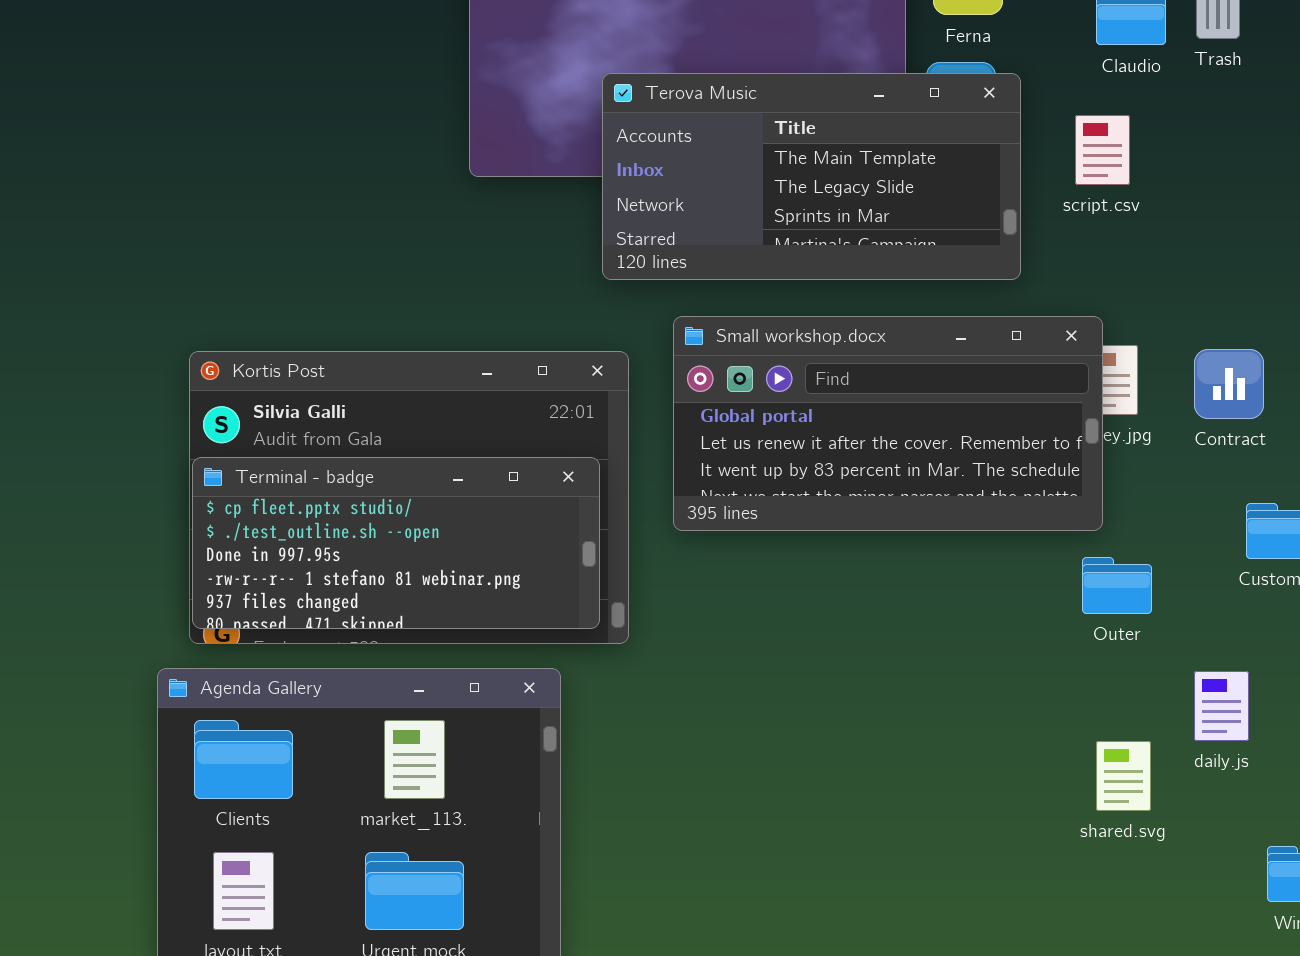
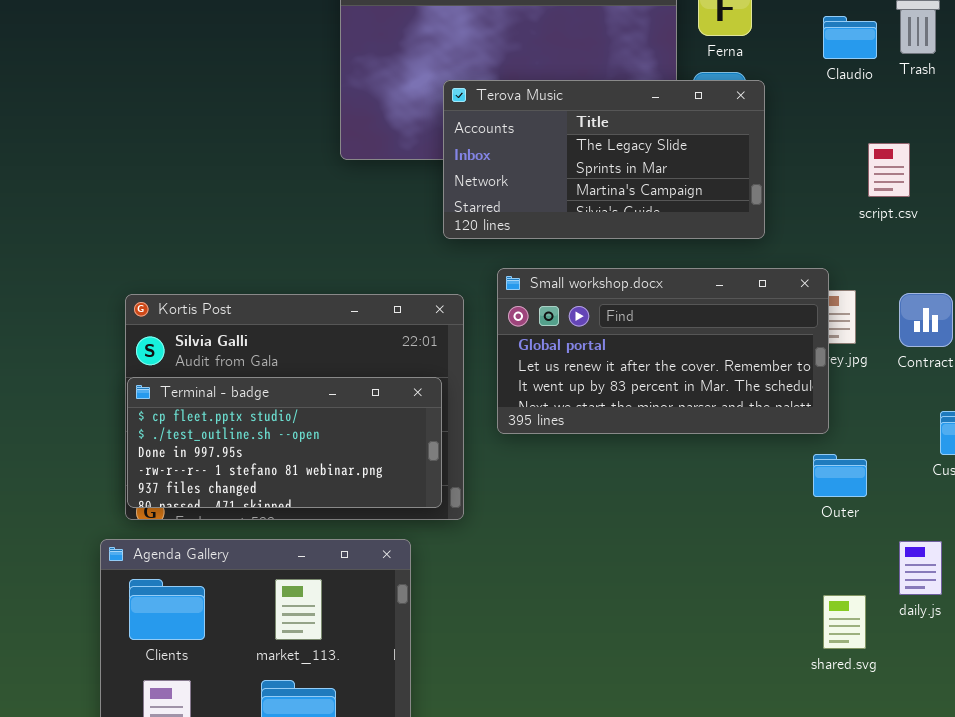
Terova Music: [602,73,1021,280] -> [443,80,765,239], scrolled down 1 row
script.csv: [1075,115,1130,185] -> [868,143,910,197], moved

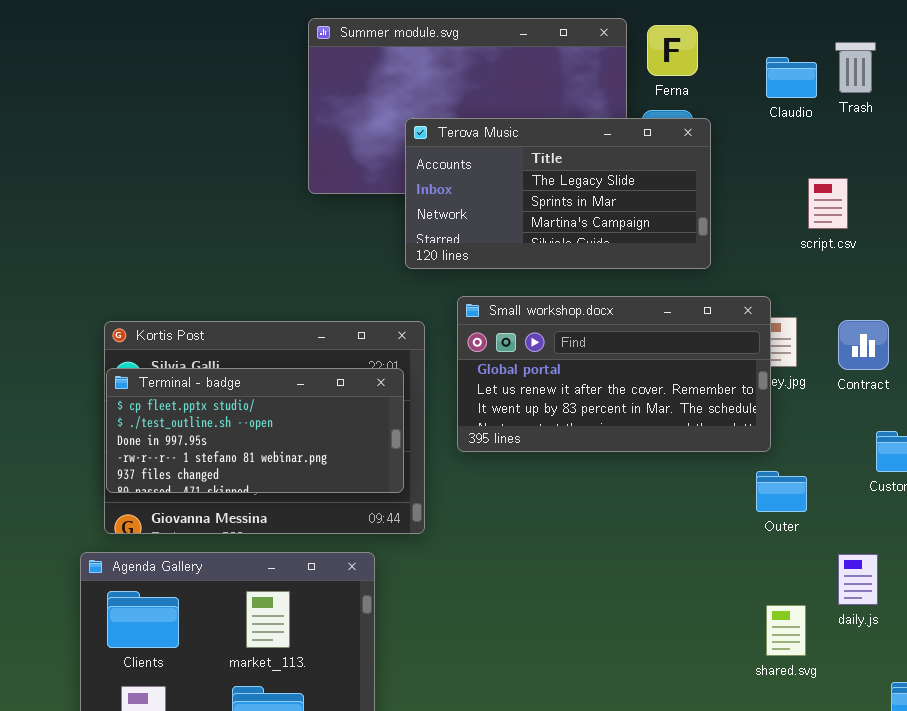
Terminal - badge: [127,377,442,508] -> [106,368,404,493], moved

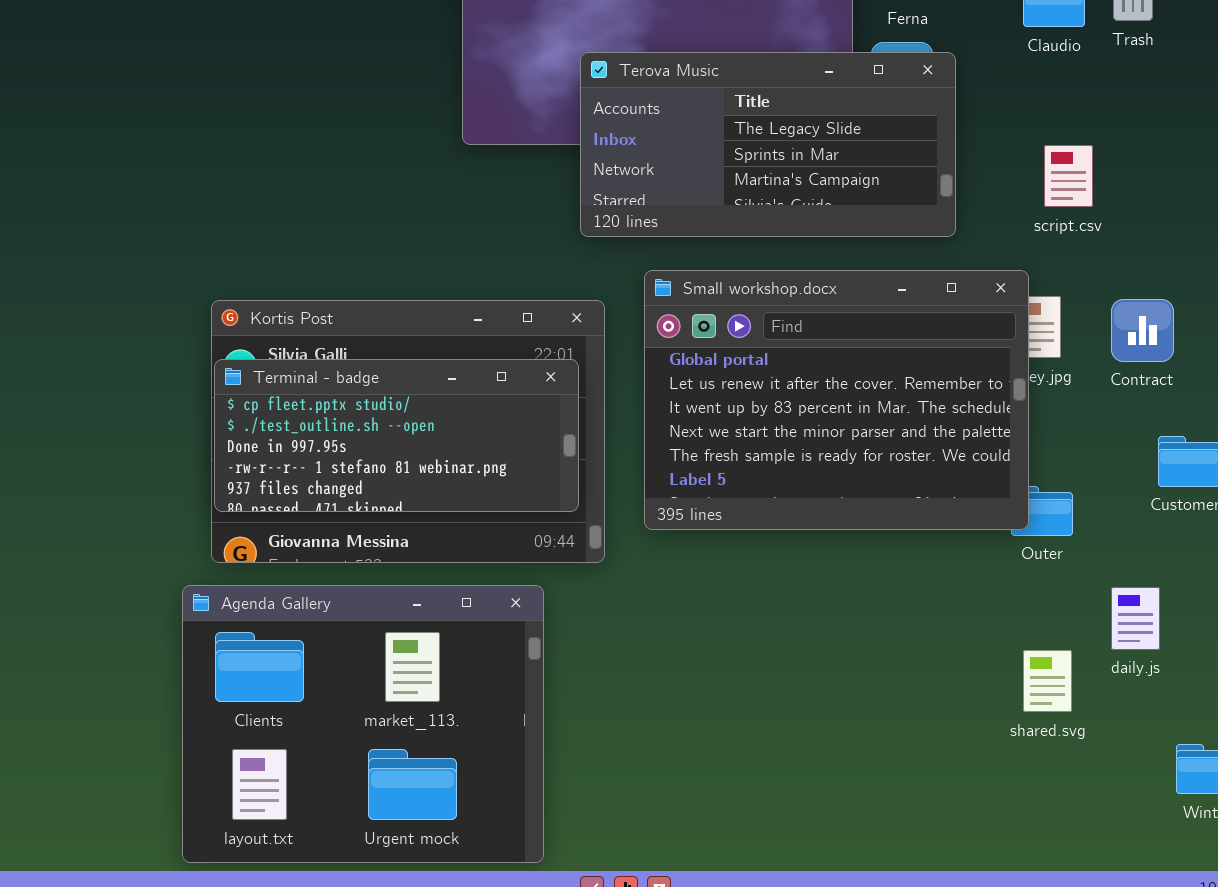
script.csv: [808,178,848,229] -> [1044,145,1093,207], moved
Small workshop.docx: [457,296,771,452] -> [644,270,1029,530], resized

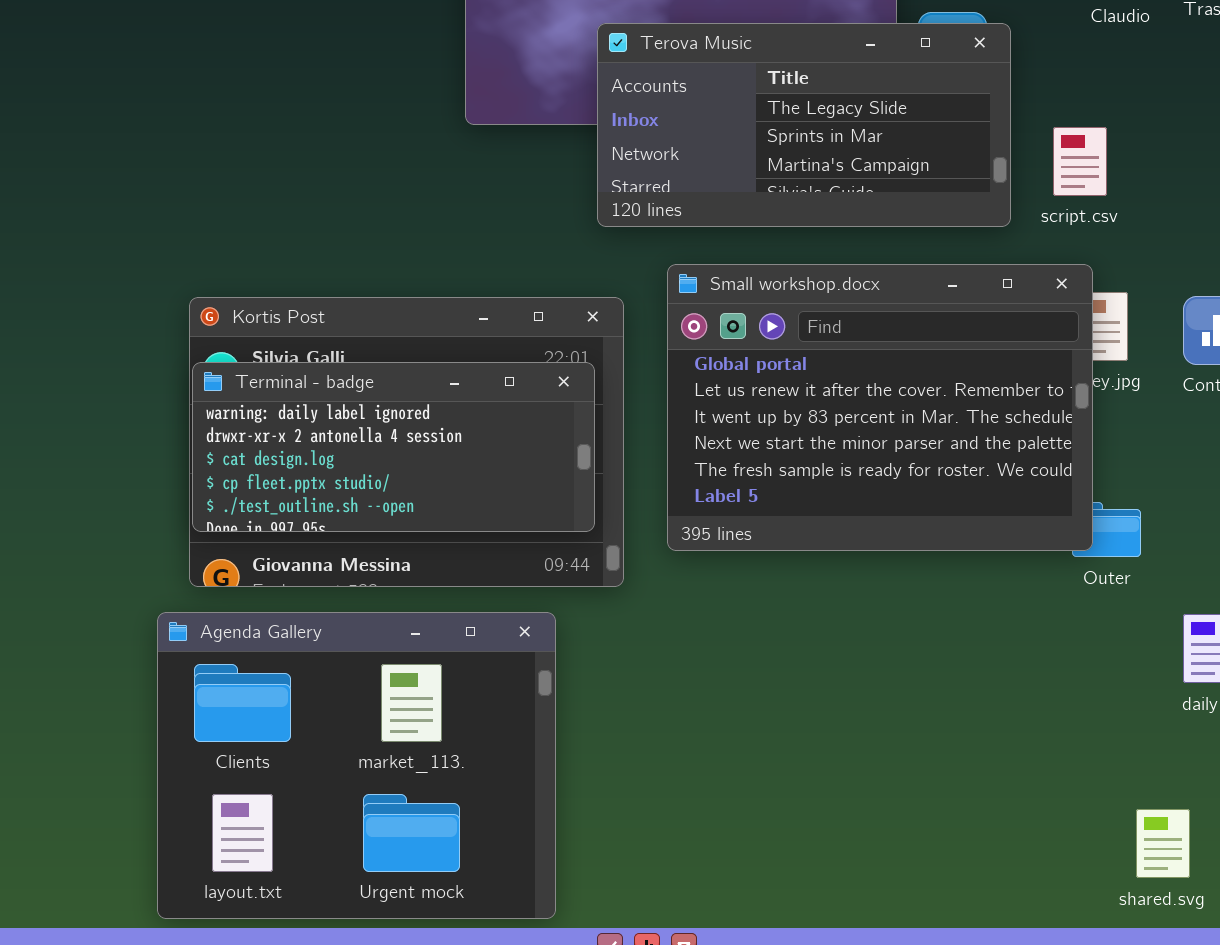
script.csv: [1044,145,1093,207] -> [1053,127,1107,196], moved
Terminal - badge: [214,359,579,512] -> [192,362,595,532], scrolled up 3 rows
shared.svg: [1023,650,1072,712] -> [1136,809,1190,878], moved

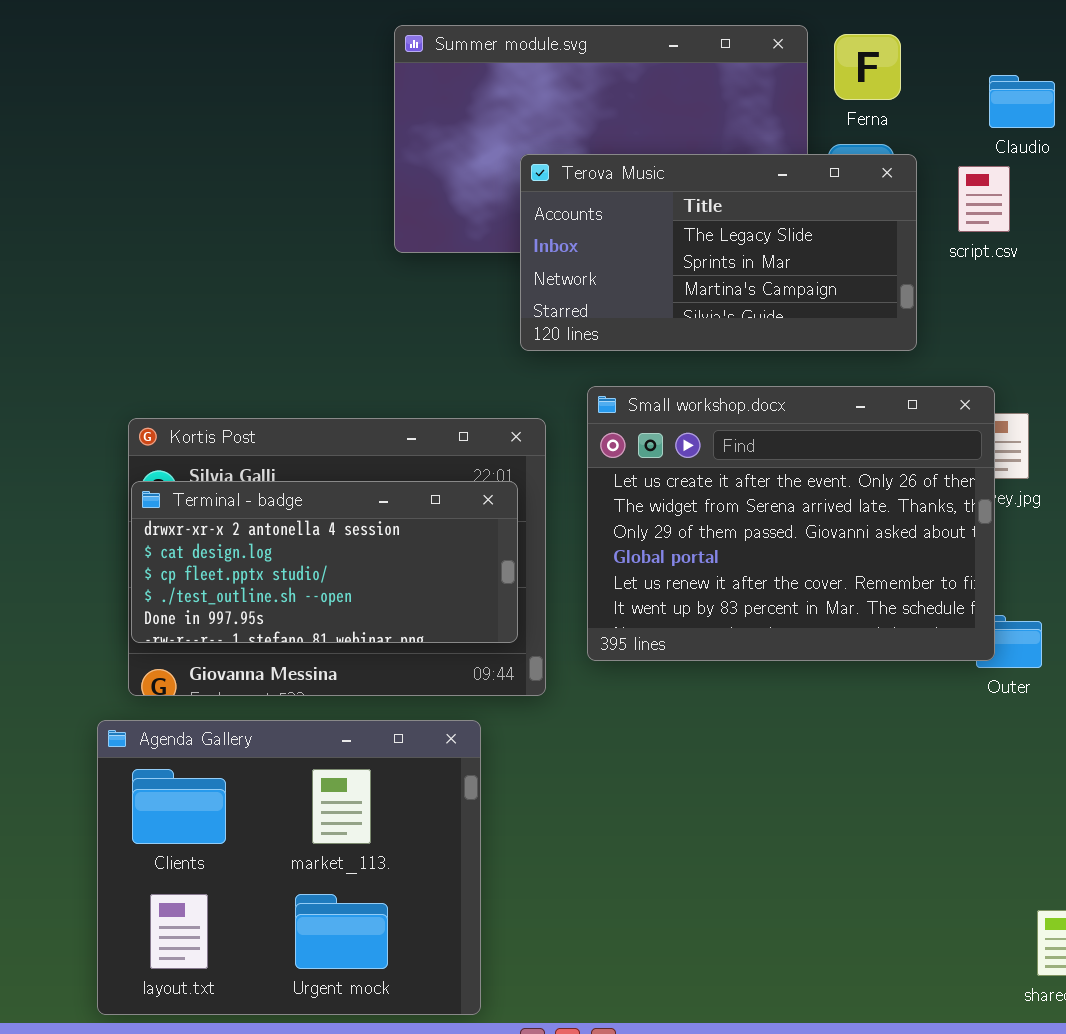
script.csv: [1053,127,1107,196] -> [958,166,1010,232], moved
Small workshop.docx: [667,264,1093,551] -> [587,386,995,661], scrolled up 3 rows
Terminal - badge: [192,362,595,532] -> [131,481,518,643], scrolled down 1 row

